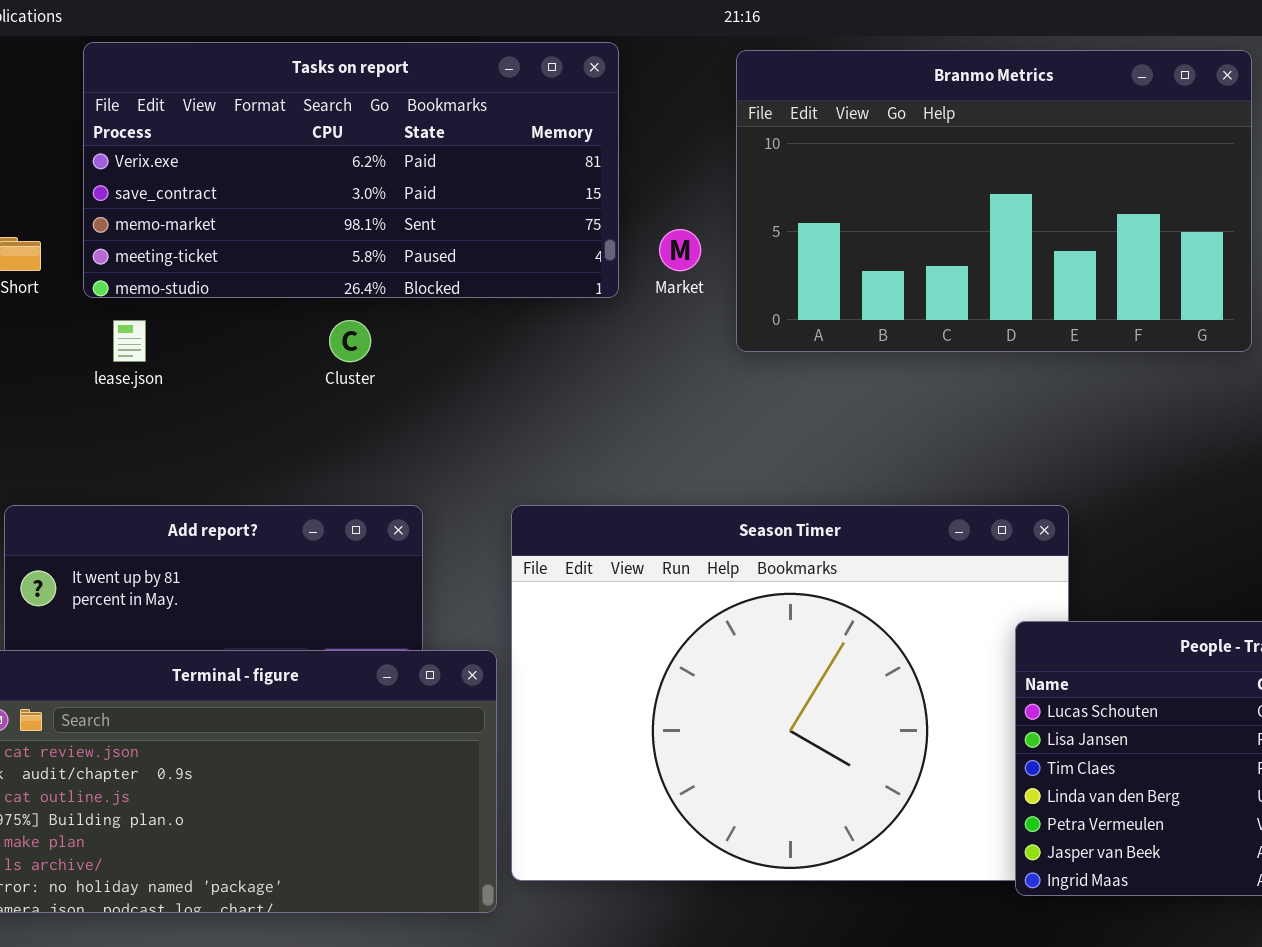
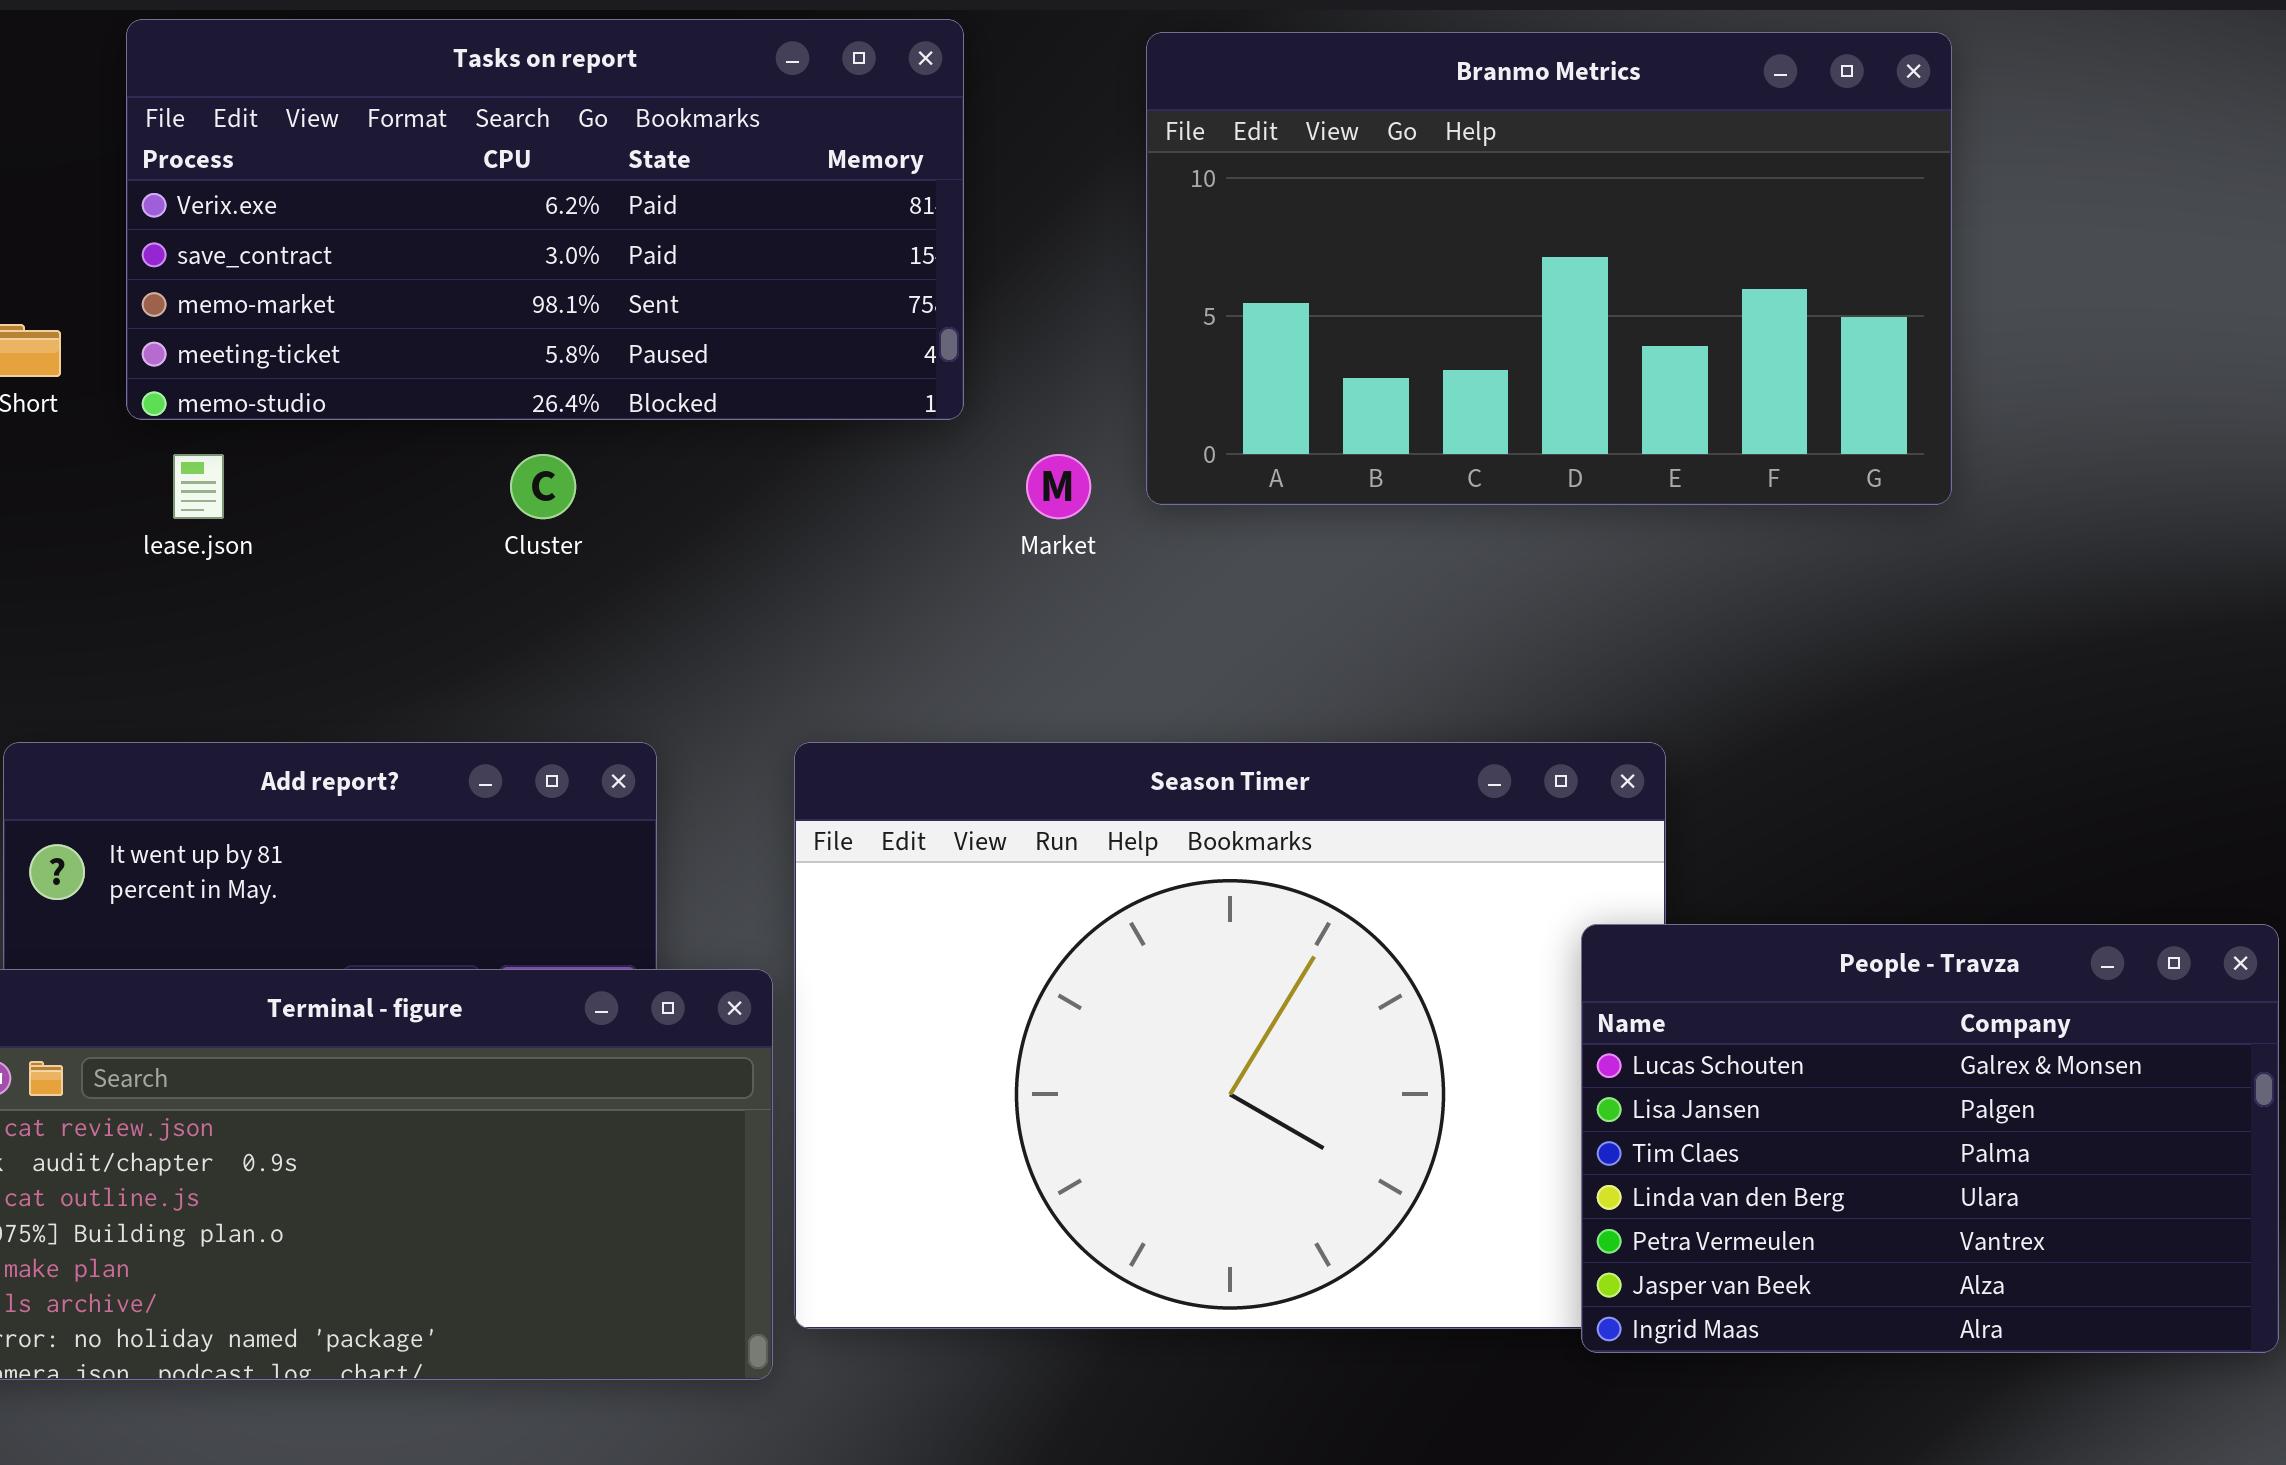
Market: [659,229,701,271] -> [1026,454,1091,519], moved

